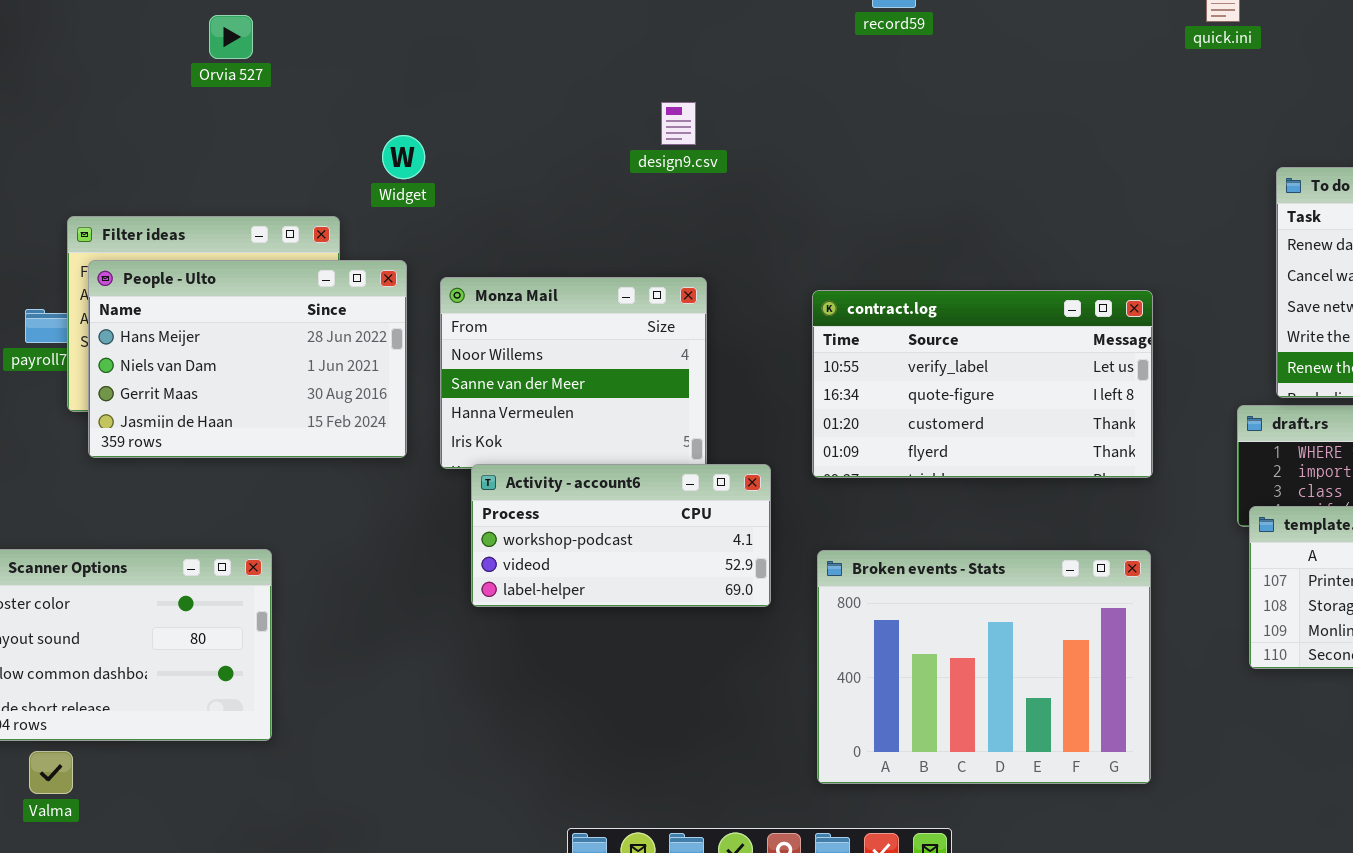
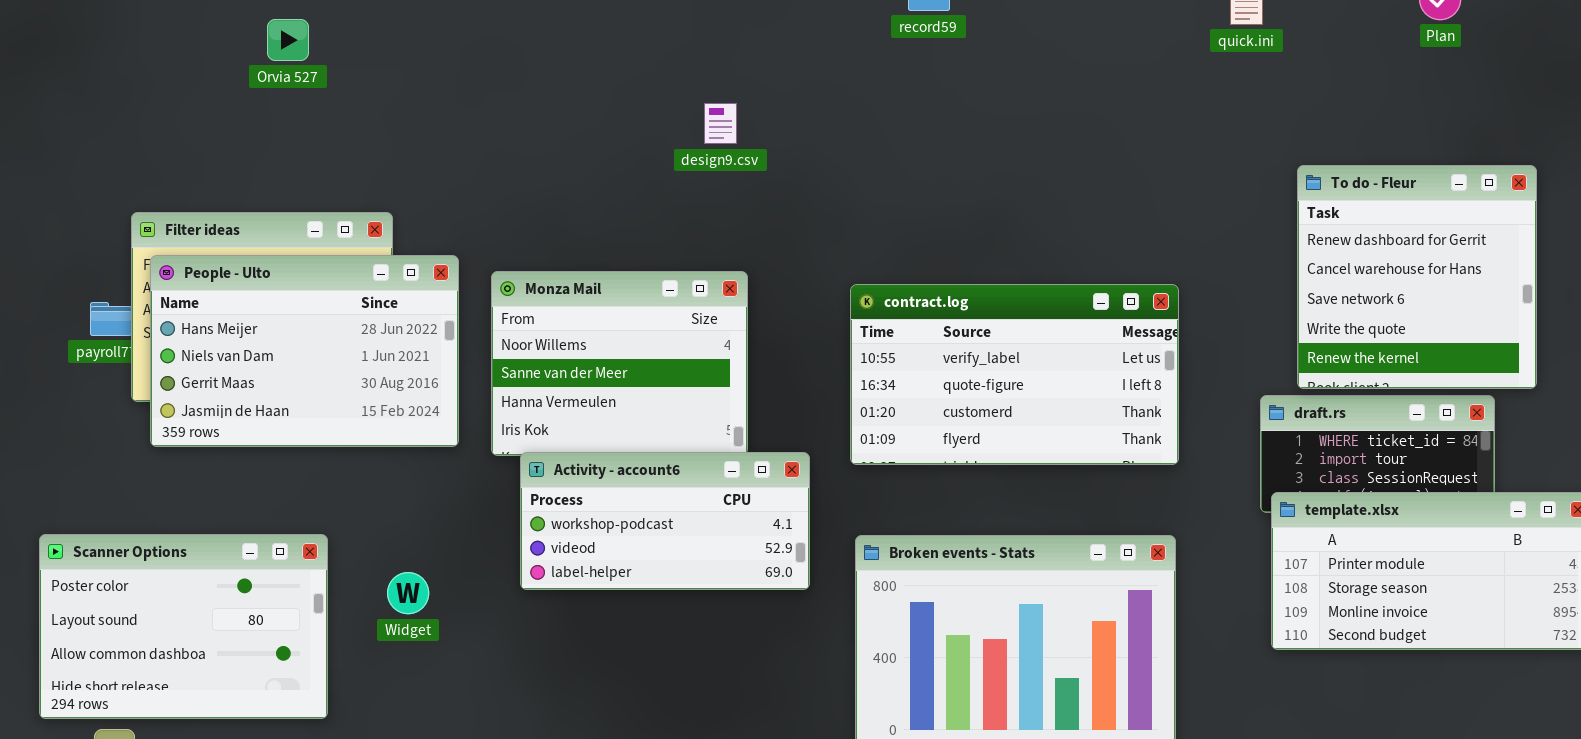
Widget: [382,135,425,179] -> [387,572,429,614], moved

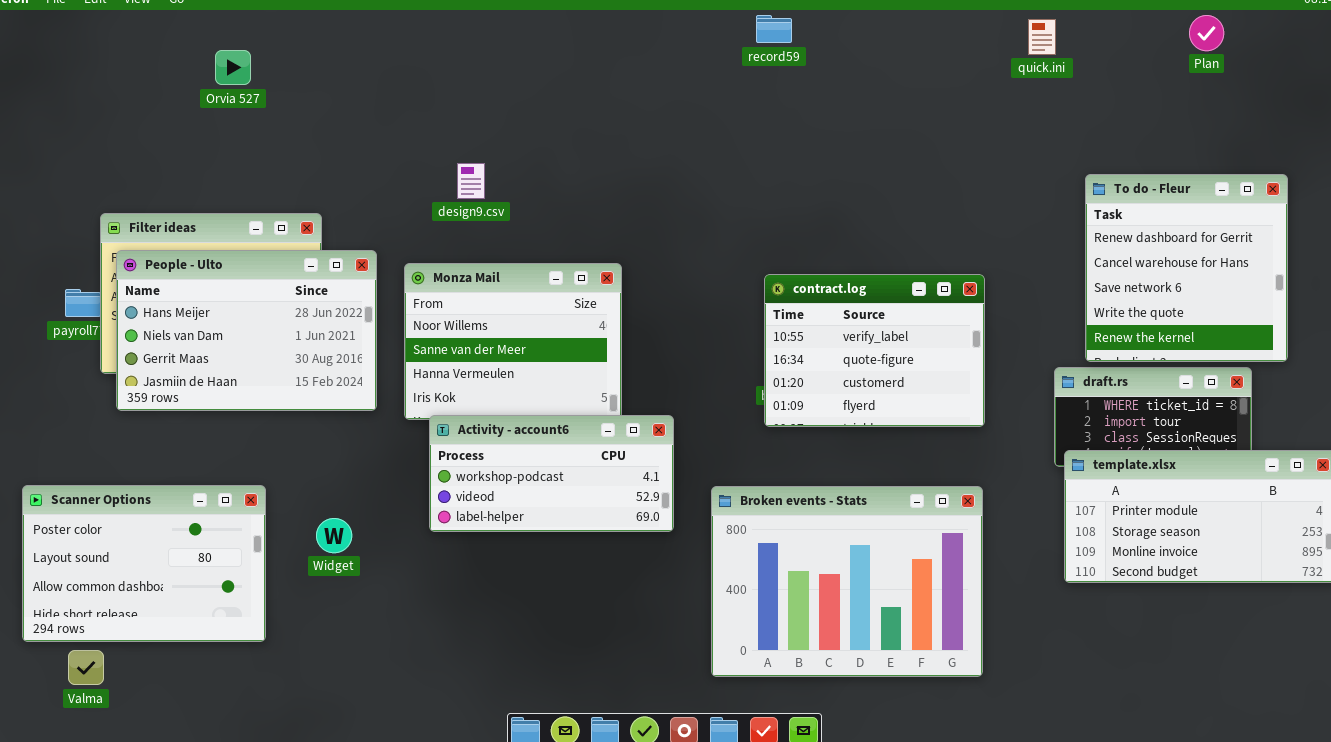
design9.csv: [704,103,737,144] -> [457,163,485,199], moved
contract.log: [850,284,1179,465] -> [764,274,985,427], resized

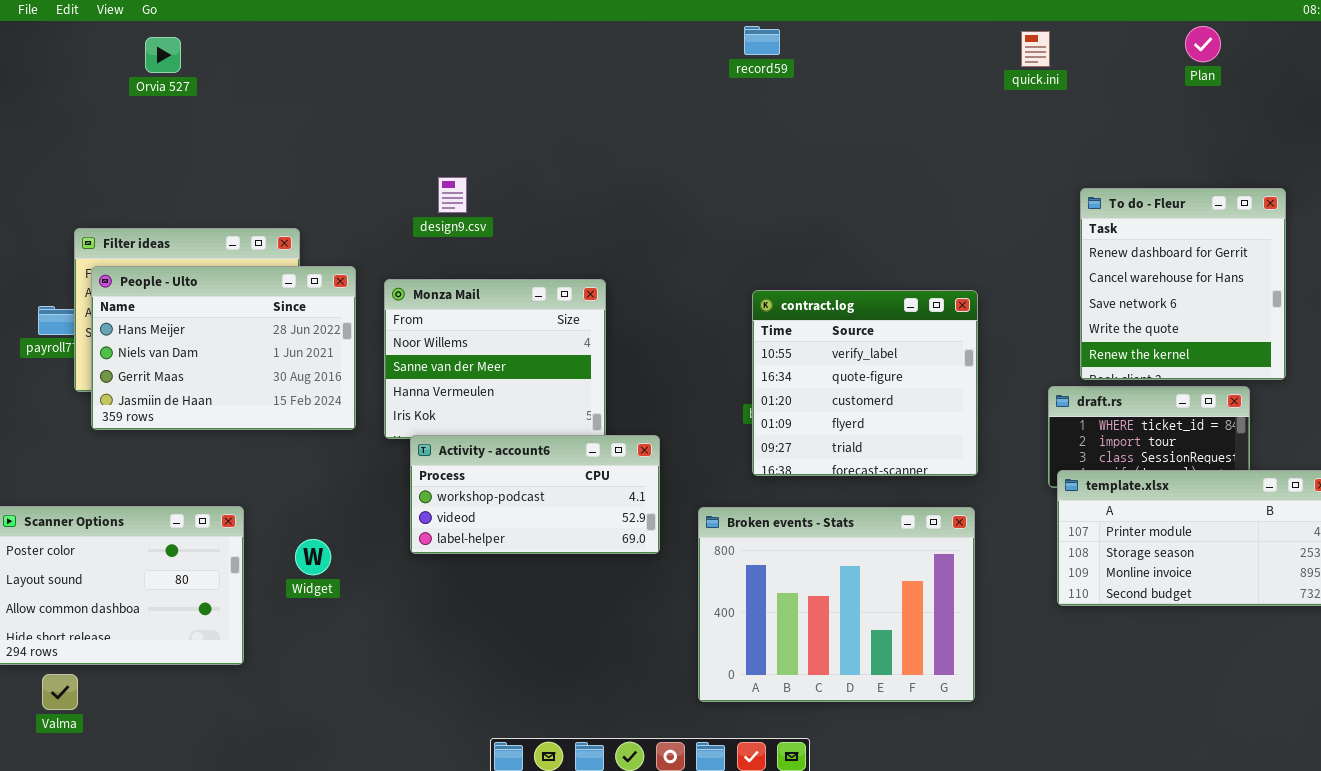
Orvia 527: [215,50,251,85] -> [145,37,181,73], moved
contract.log: [764,274,985,427] -> [752,290,978,476], resized

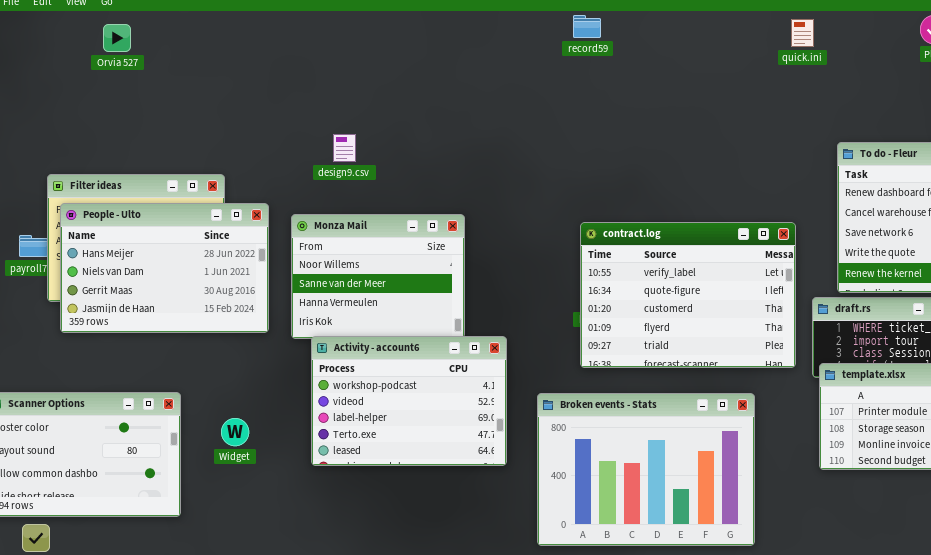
contract.log: [752,290,978,476] -> [580,222,796,368], resized
Activity - account6: [410,435,660,554] -> [311,336,507,466], resized

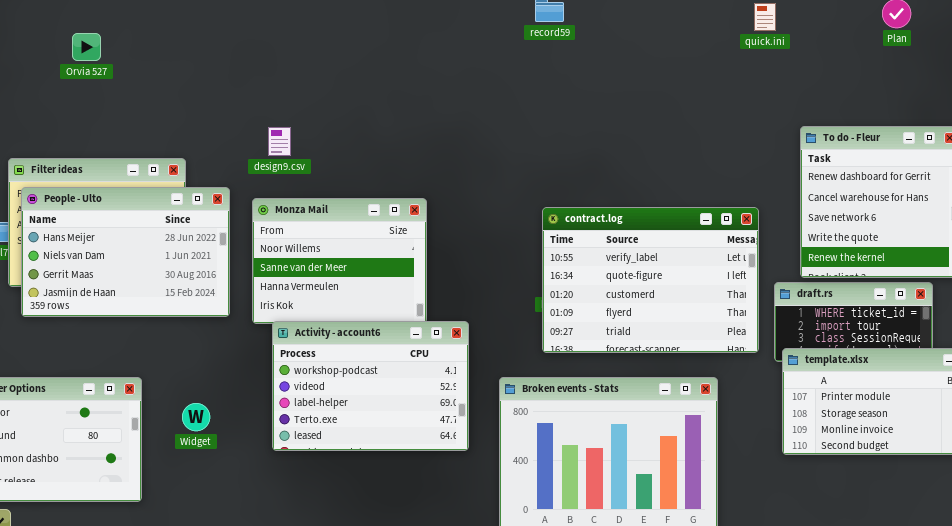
Orvia 527: [103,24,131,52] -> [72,33,101,61], moved
design9.csv: [333,134,356,162] -> [268,127,291,156], moved

